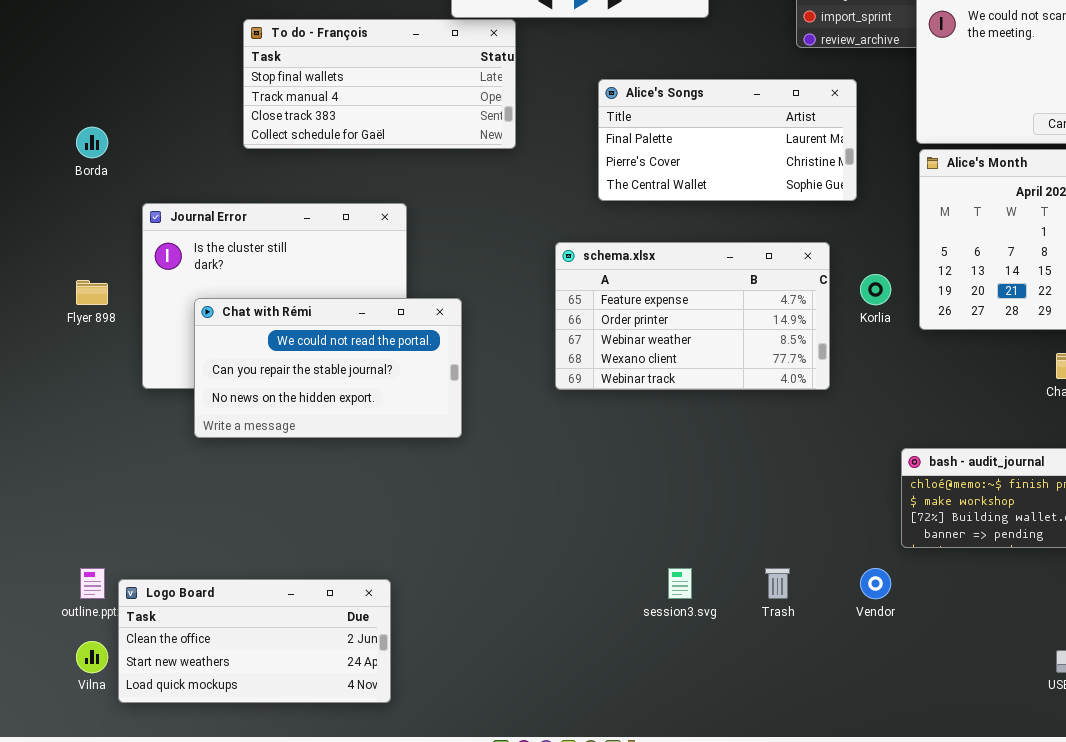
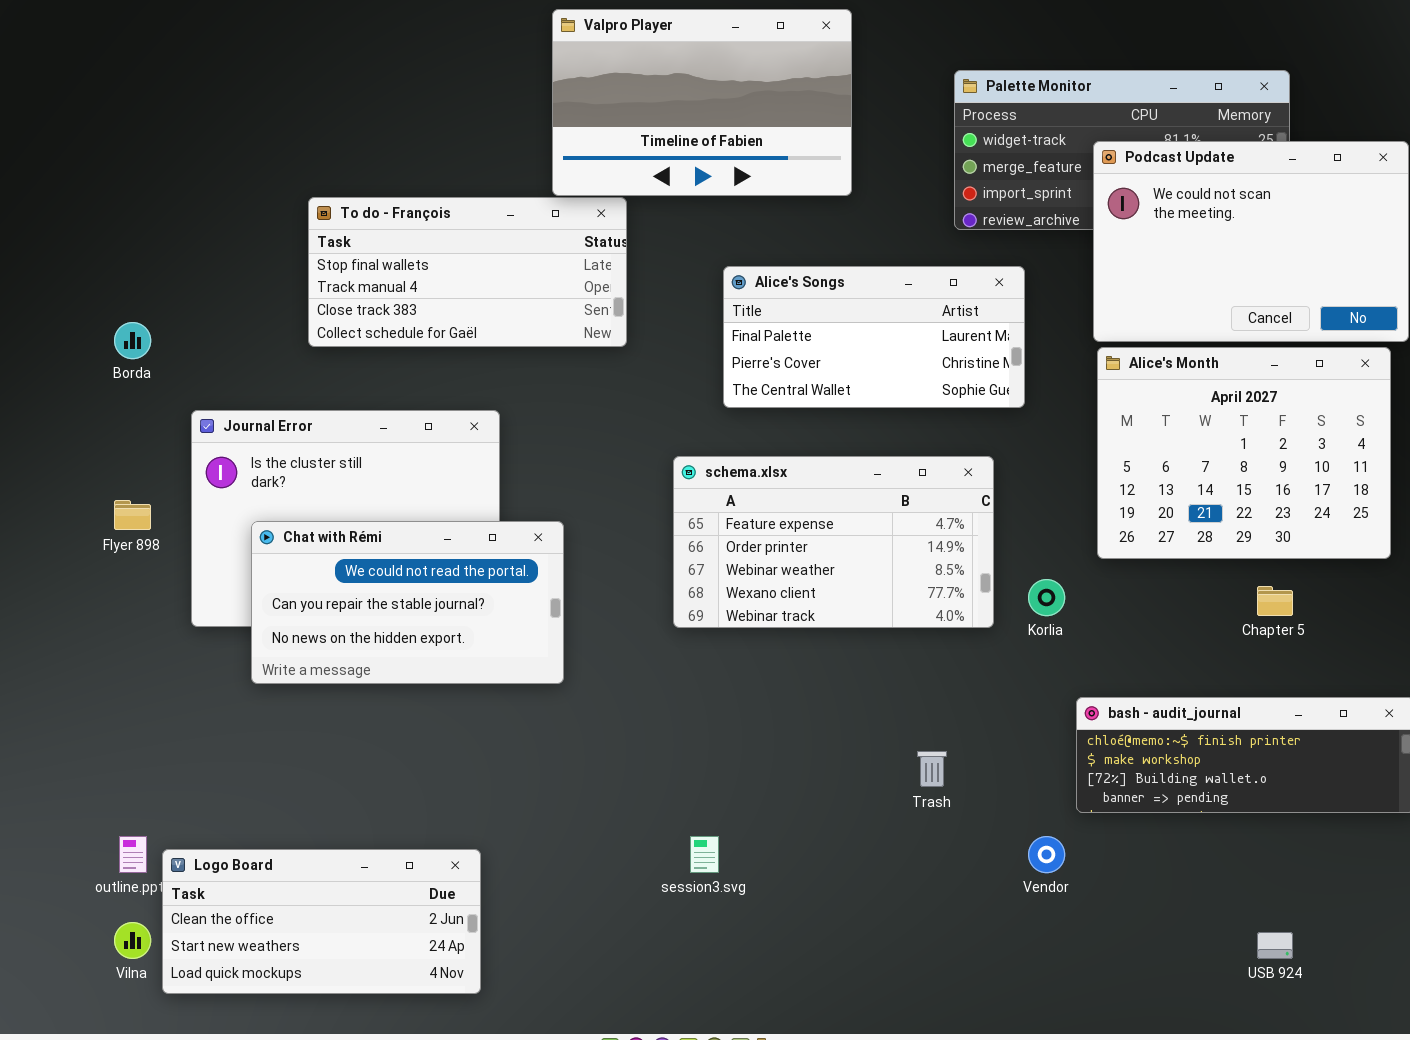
Korlia: [860,274,891,305] -> [1028,579,1065,616], moved
session3.svg: [668,568,692,599] -> [690,836,719,873], moved
Trash: [765,568,790,599] -> [917,751,947,787], moved

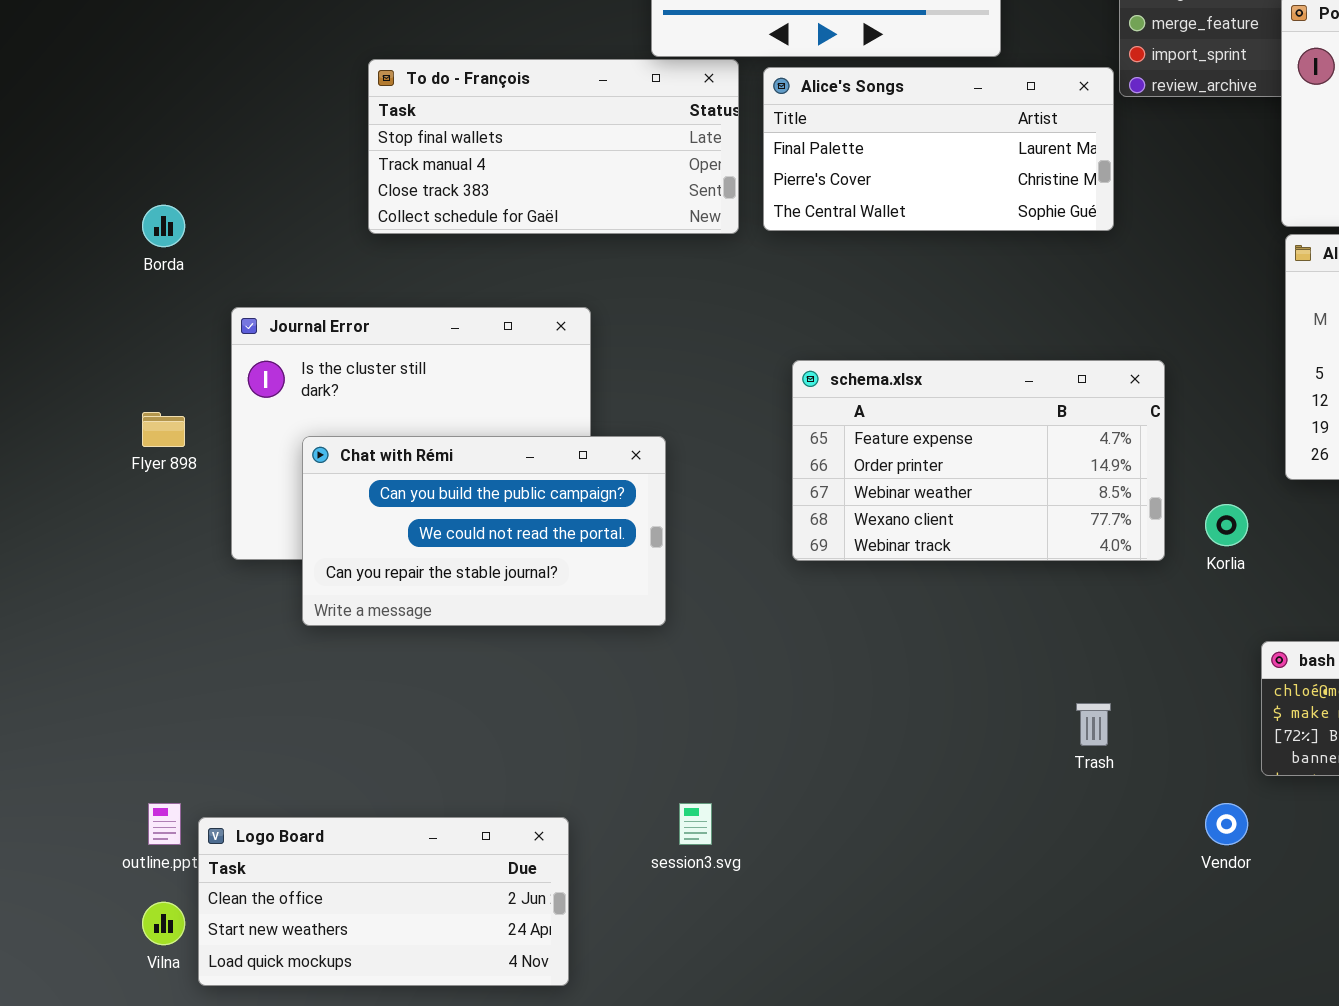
Alice's Songs: [723,266,1025,408] -> [763,67,1114,231], moved
Chat with Rémi: [251,521,564,684] -> [302,436,666,626], scrolled up 1 row
session3.svg: [690,836,719,873] -> [679,803,712,845], moved

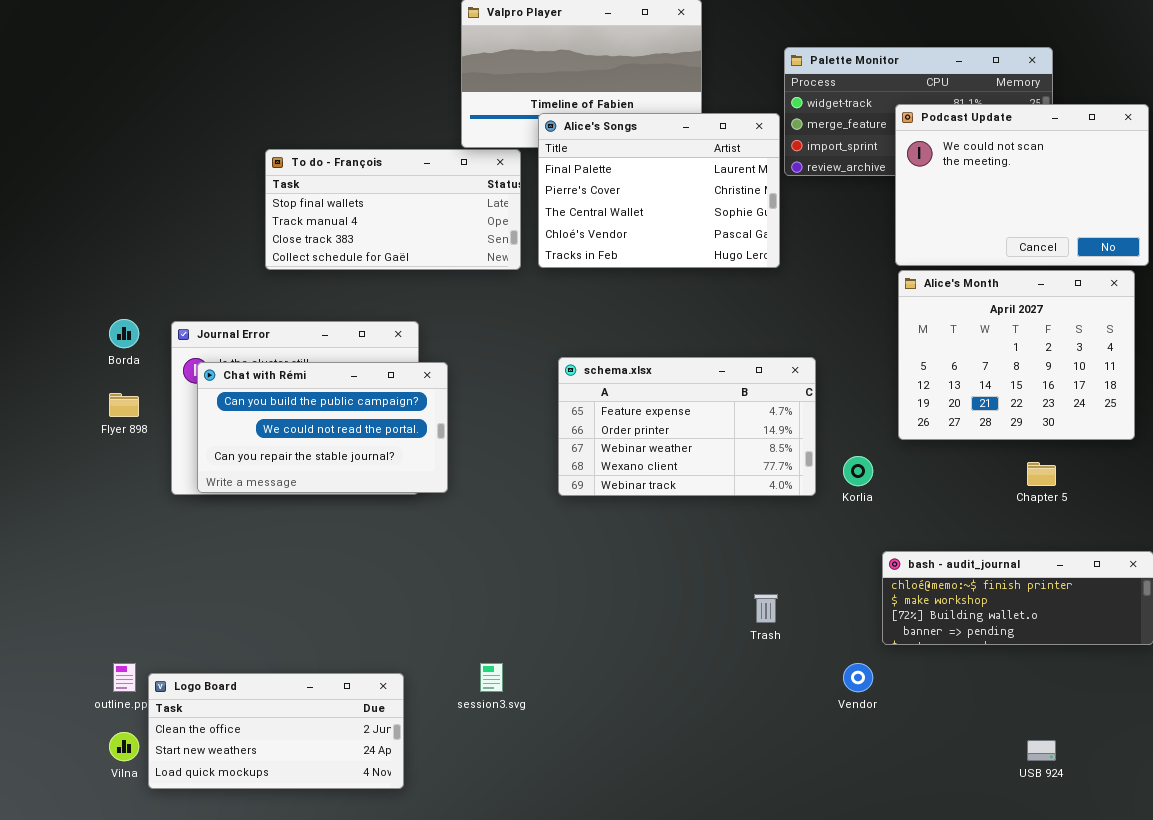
Alice's Songs: [763,67,1114,231] -> [538,113,780,268], resized
Borda: [142,205,185,247] -> [109,319,139,348], moved
Chat with Rémi: [302,436,666,626] -> [197,362,448,493], moved

